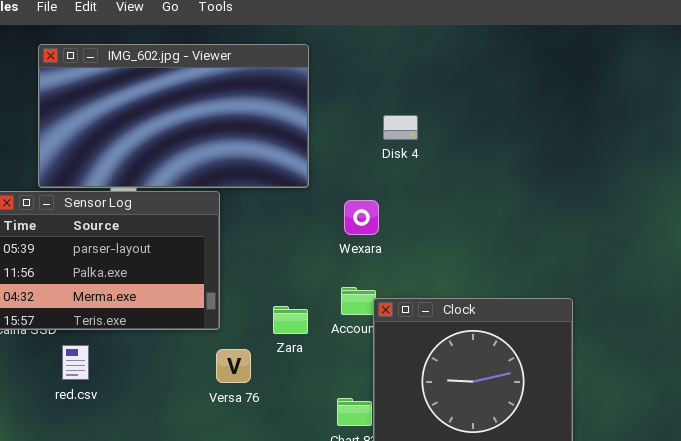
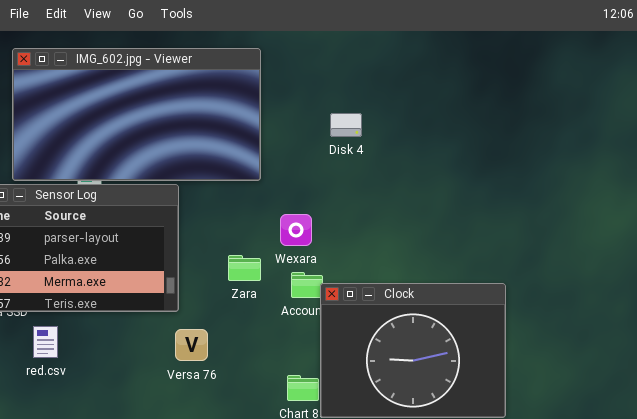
Wexara: [344,200,379,235] -> [280,214,312,246], moved
Zara: [273,306,308,334] -> [228,255,261,281], moved

